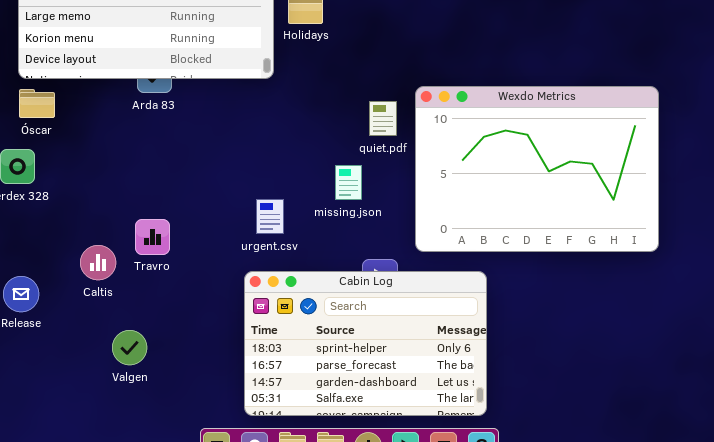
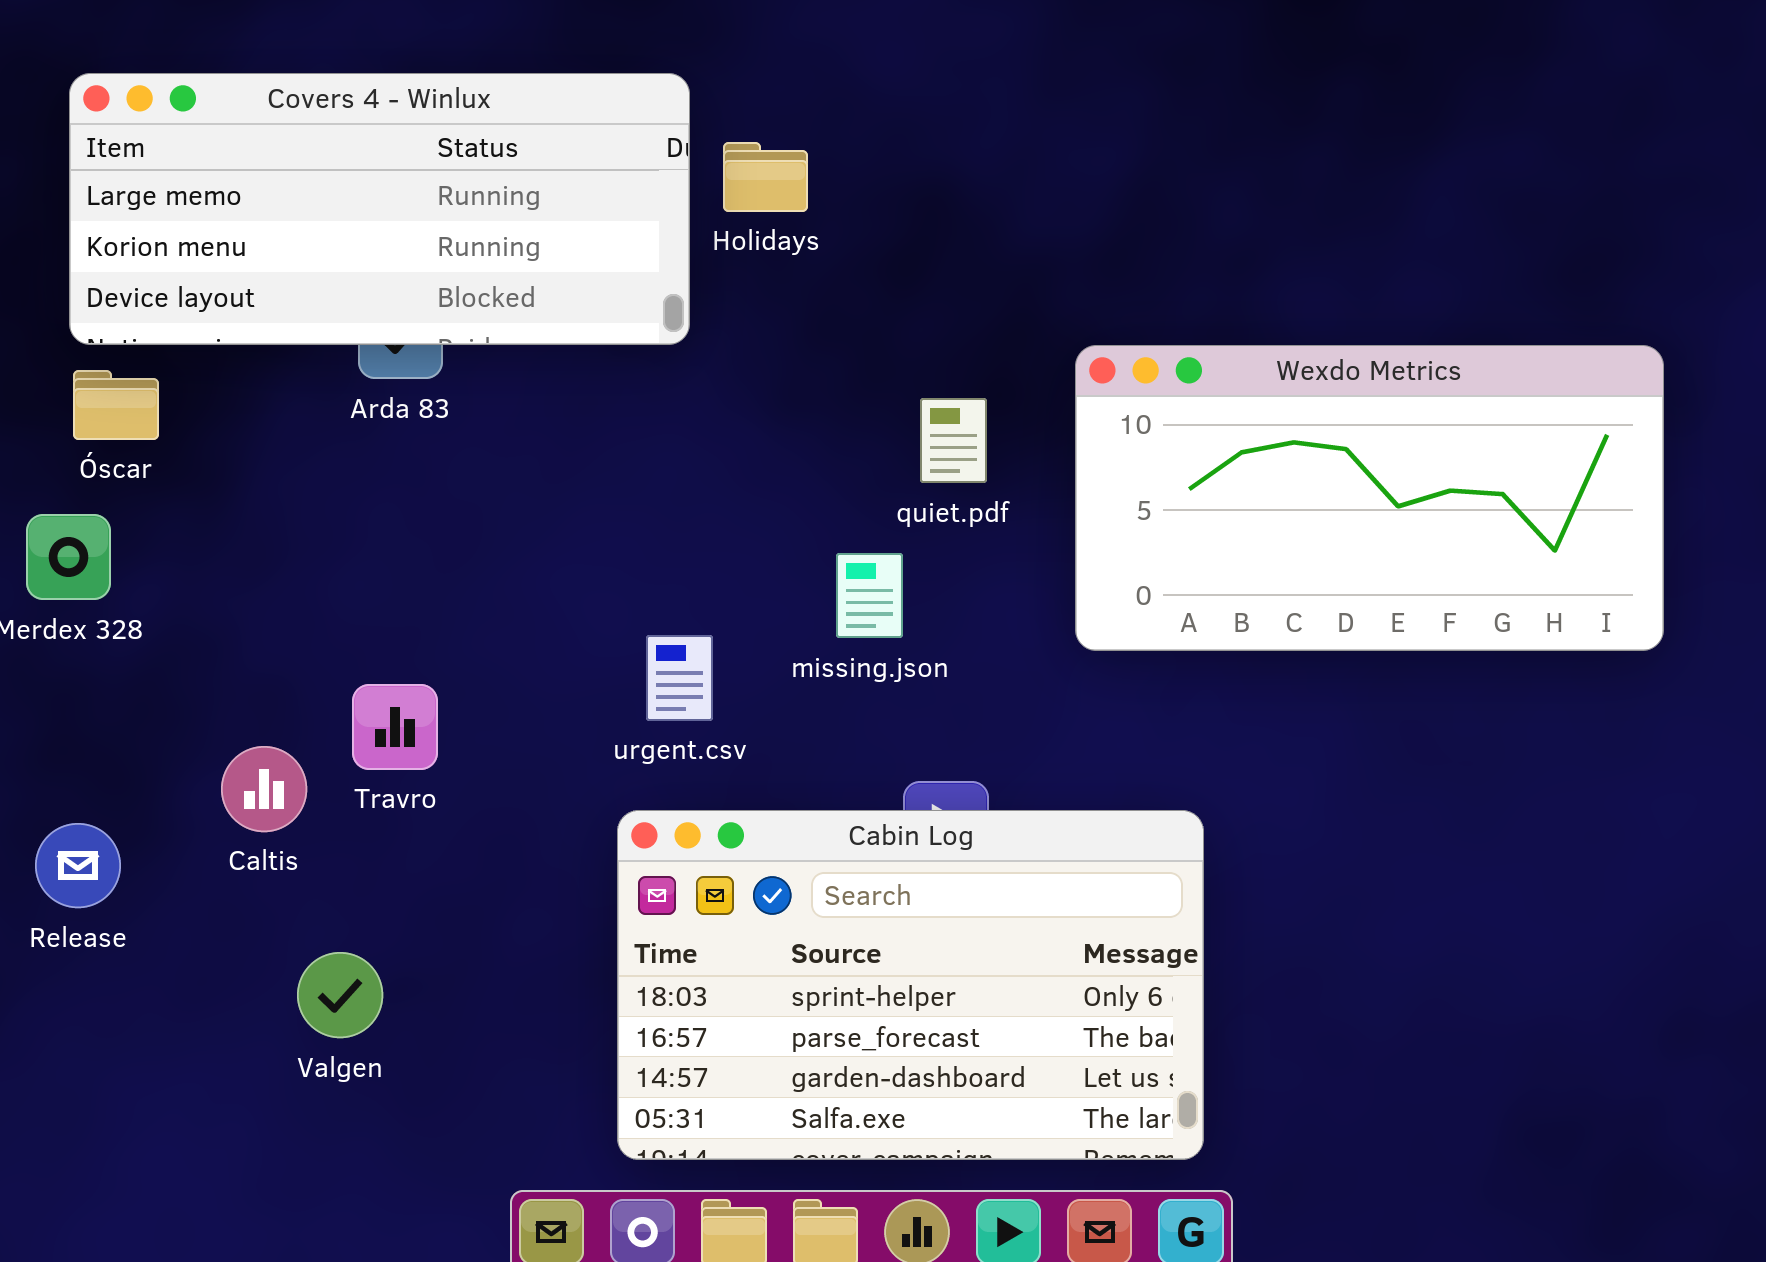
Wexdo Metrics: [415,86,659,252] -> [1075,345,1664,651], moved, resized

